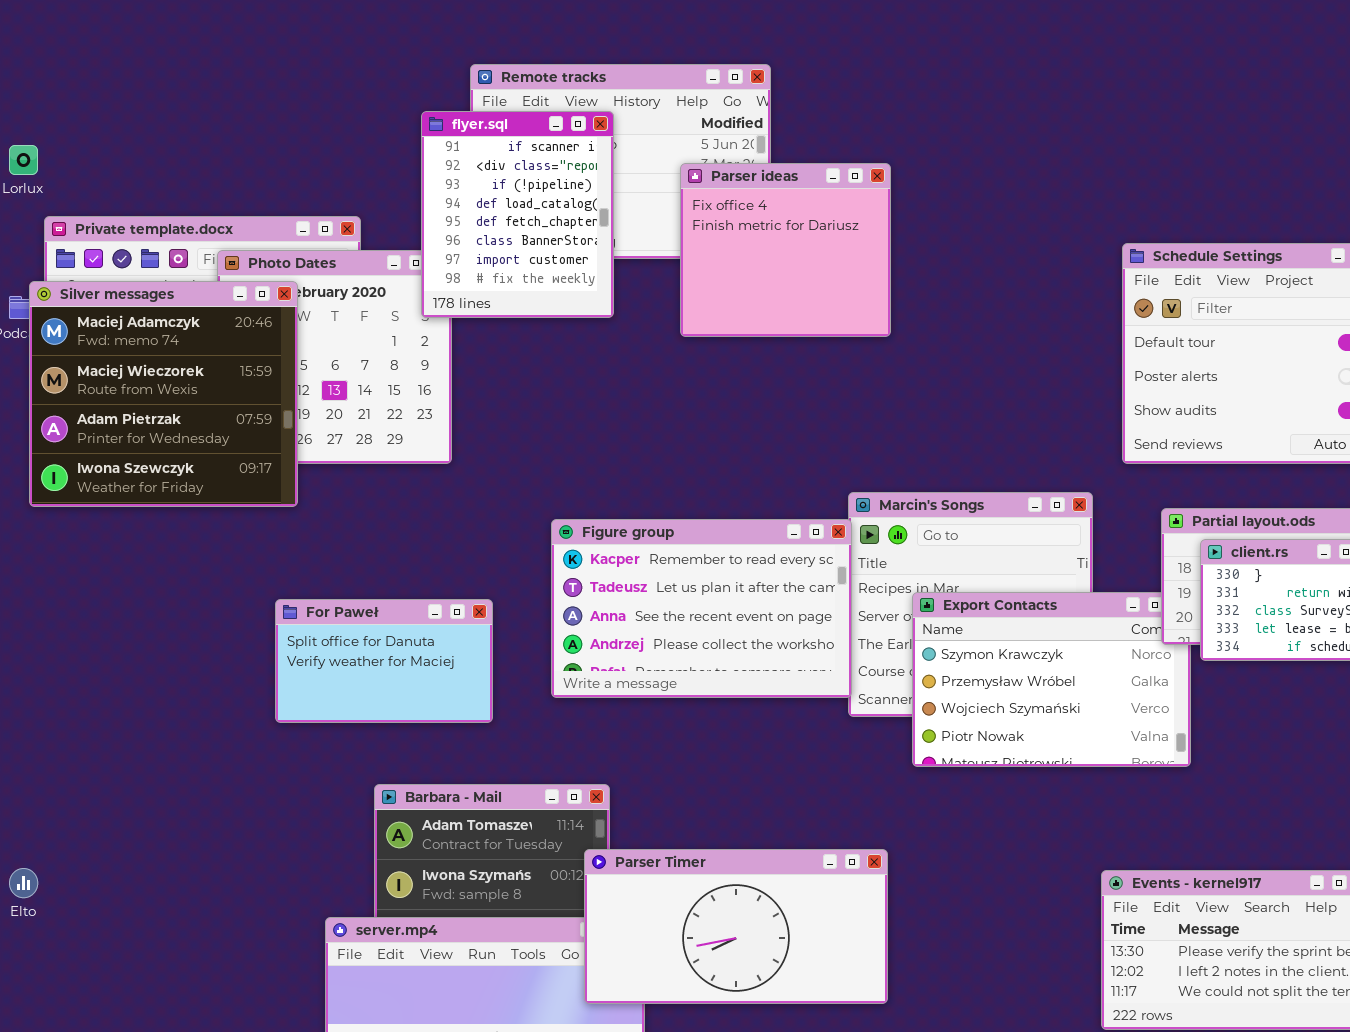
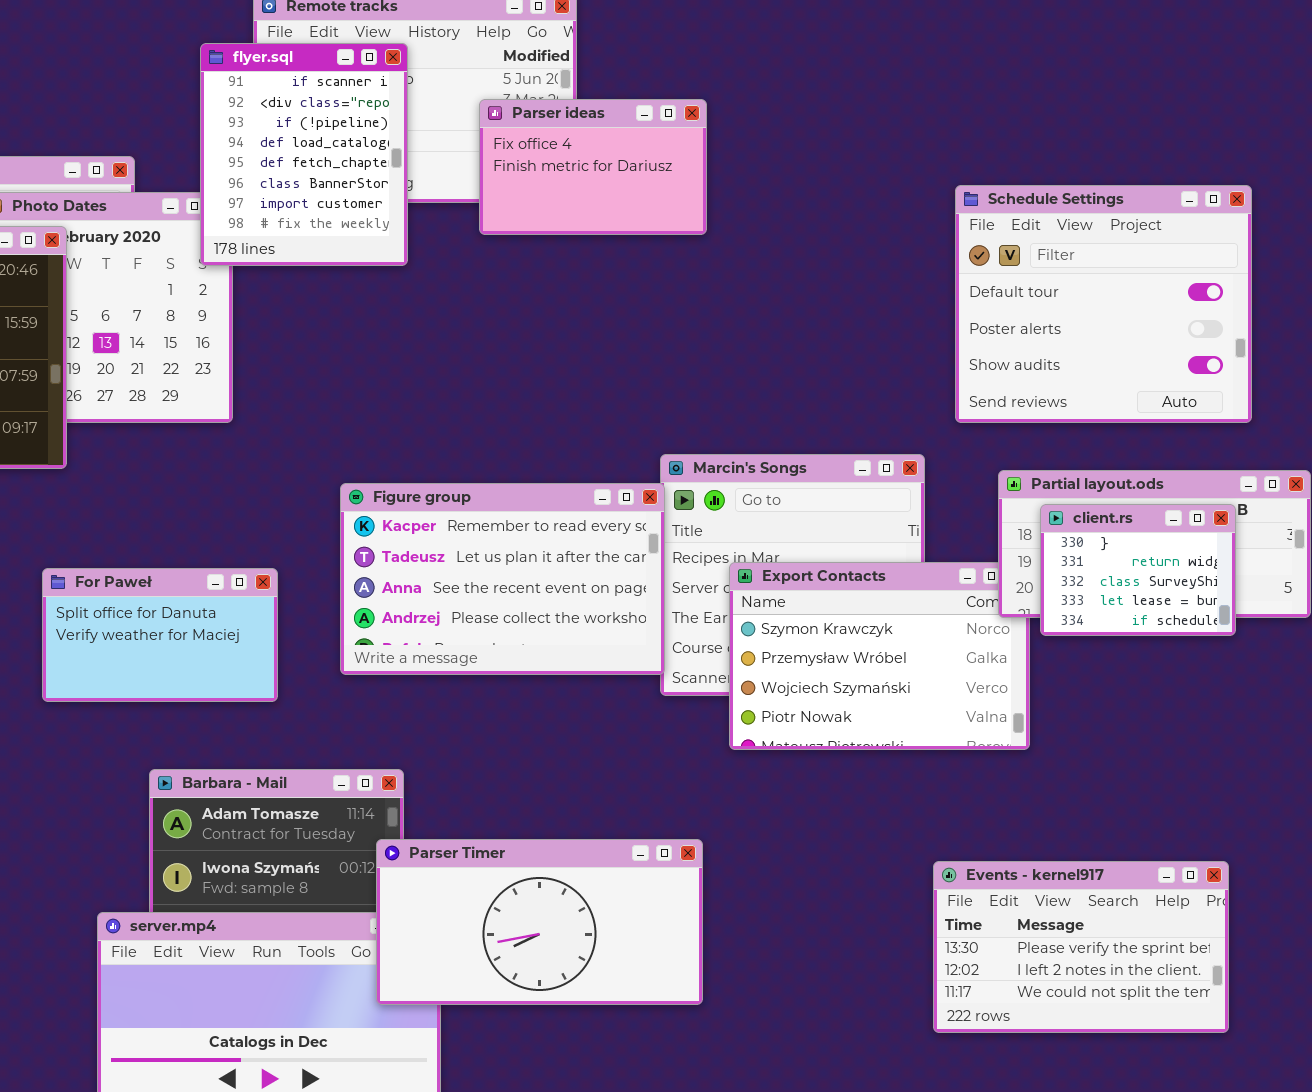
Parser ideas: [680,163,891,337] -> [479,99,707,235], resized

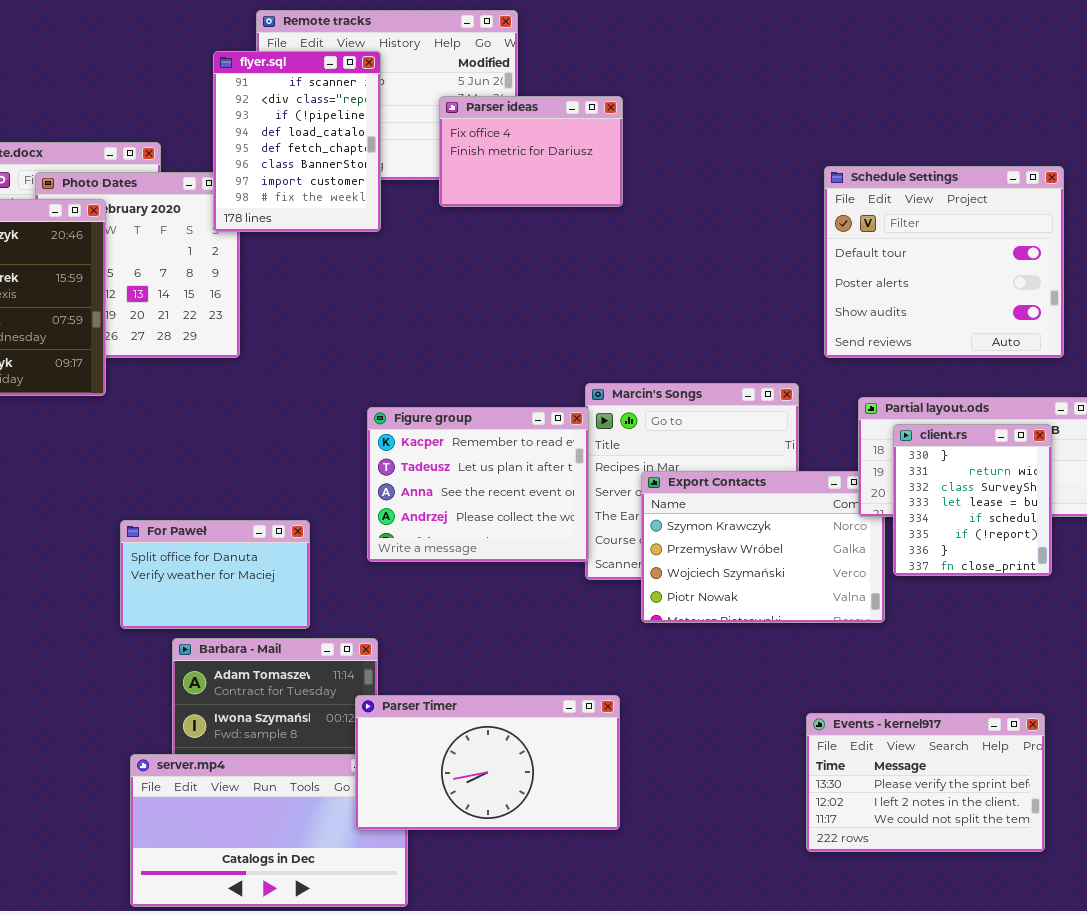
Figure group: [340,483,665,675] -> [367,407,589,562], resized
client.rs: [1040,504,1236,636] -> [893,424,1052,576], resized
For Paweł: [42,568,278,702] -> [120,520,310,629], moved

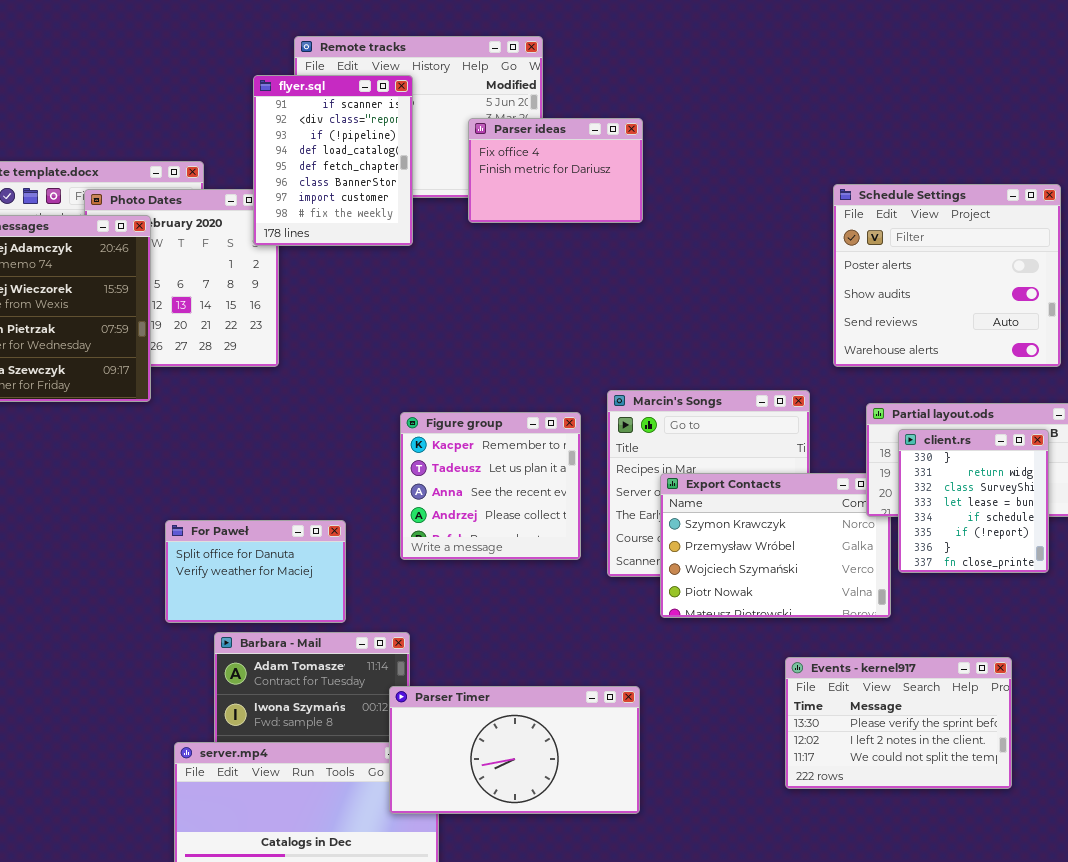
Schedule Settings: [824,166,1064,358] -> [833,184,1061,367], scrolled down 1 row
Figure group: [367,407,589,562] -> [400,412,581,560], resized
Events - kernel917: [806,713,1045,852] -> [785,657,1012,789], moved

